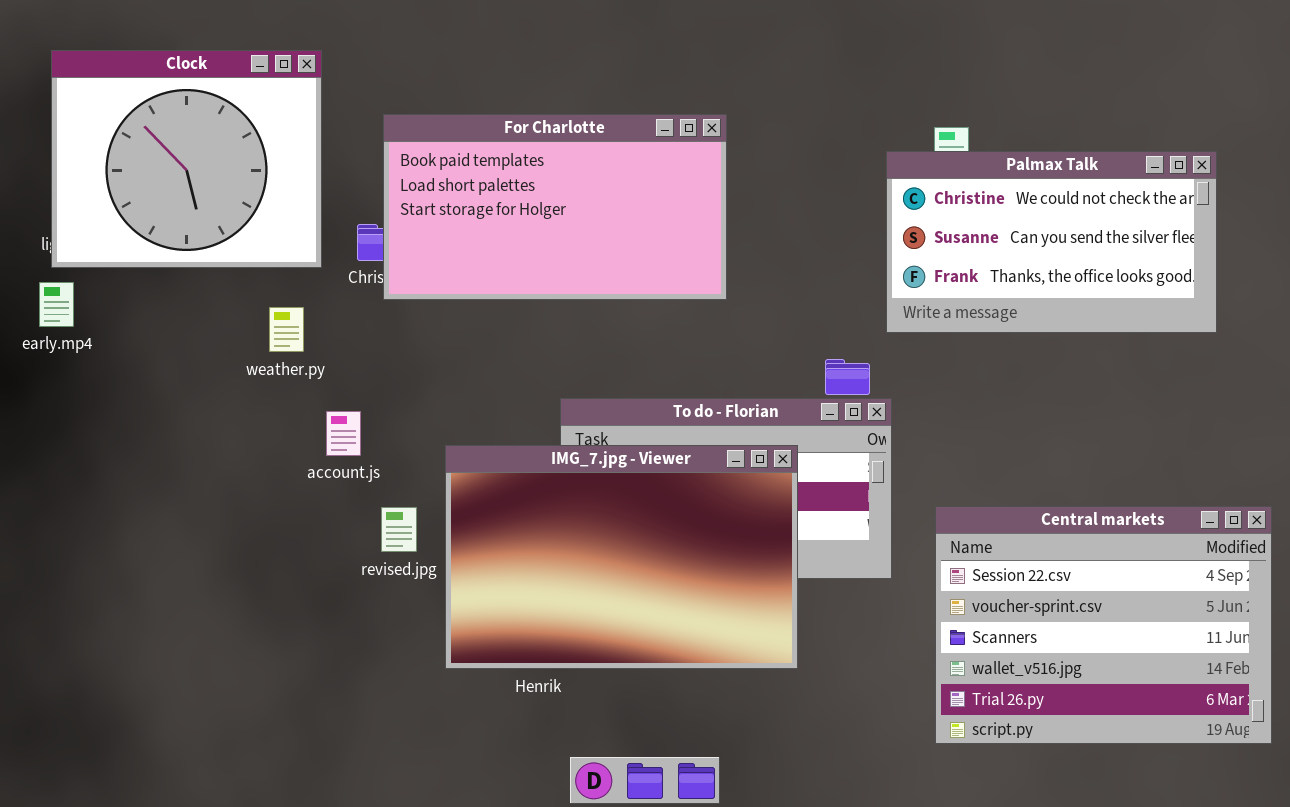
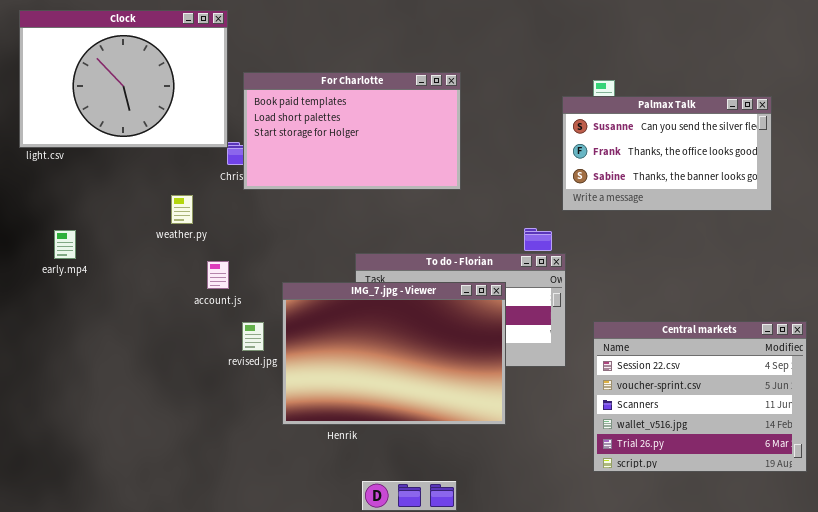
Clock: [51,50,322,268] -> [19,10,228,148], moved, resized
Palmax Talk: [886,151,1217,333] -> [562,96,772,211], scrolled down 1 row
early.mp4: [39,282,74,327] -> [54,230,76,259], moved

